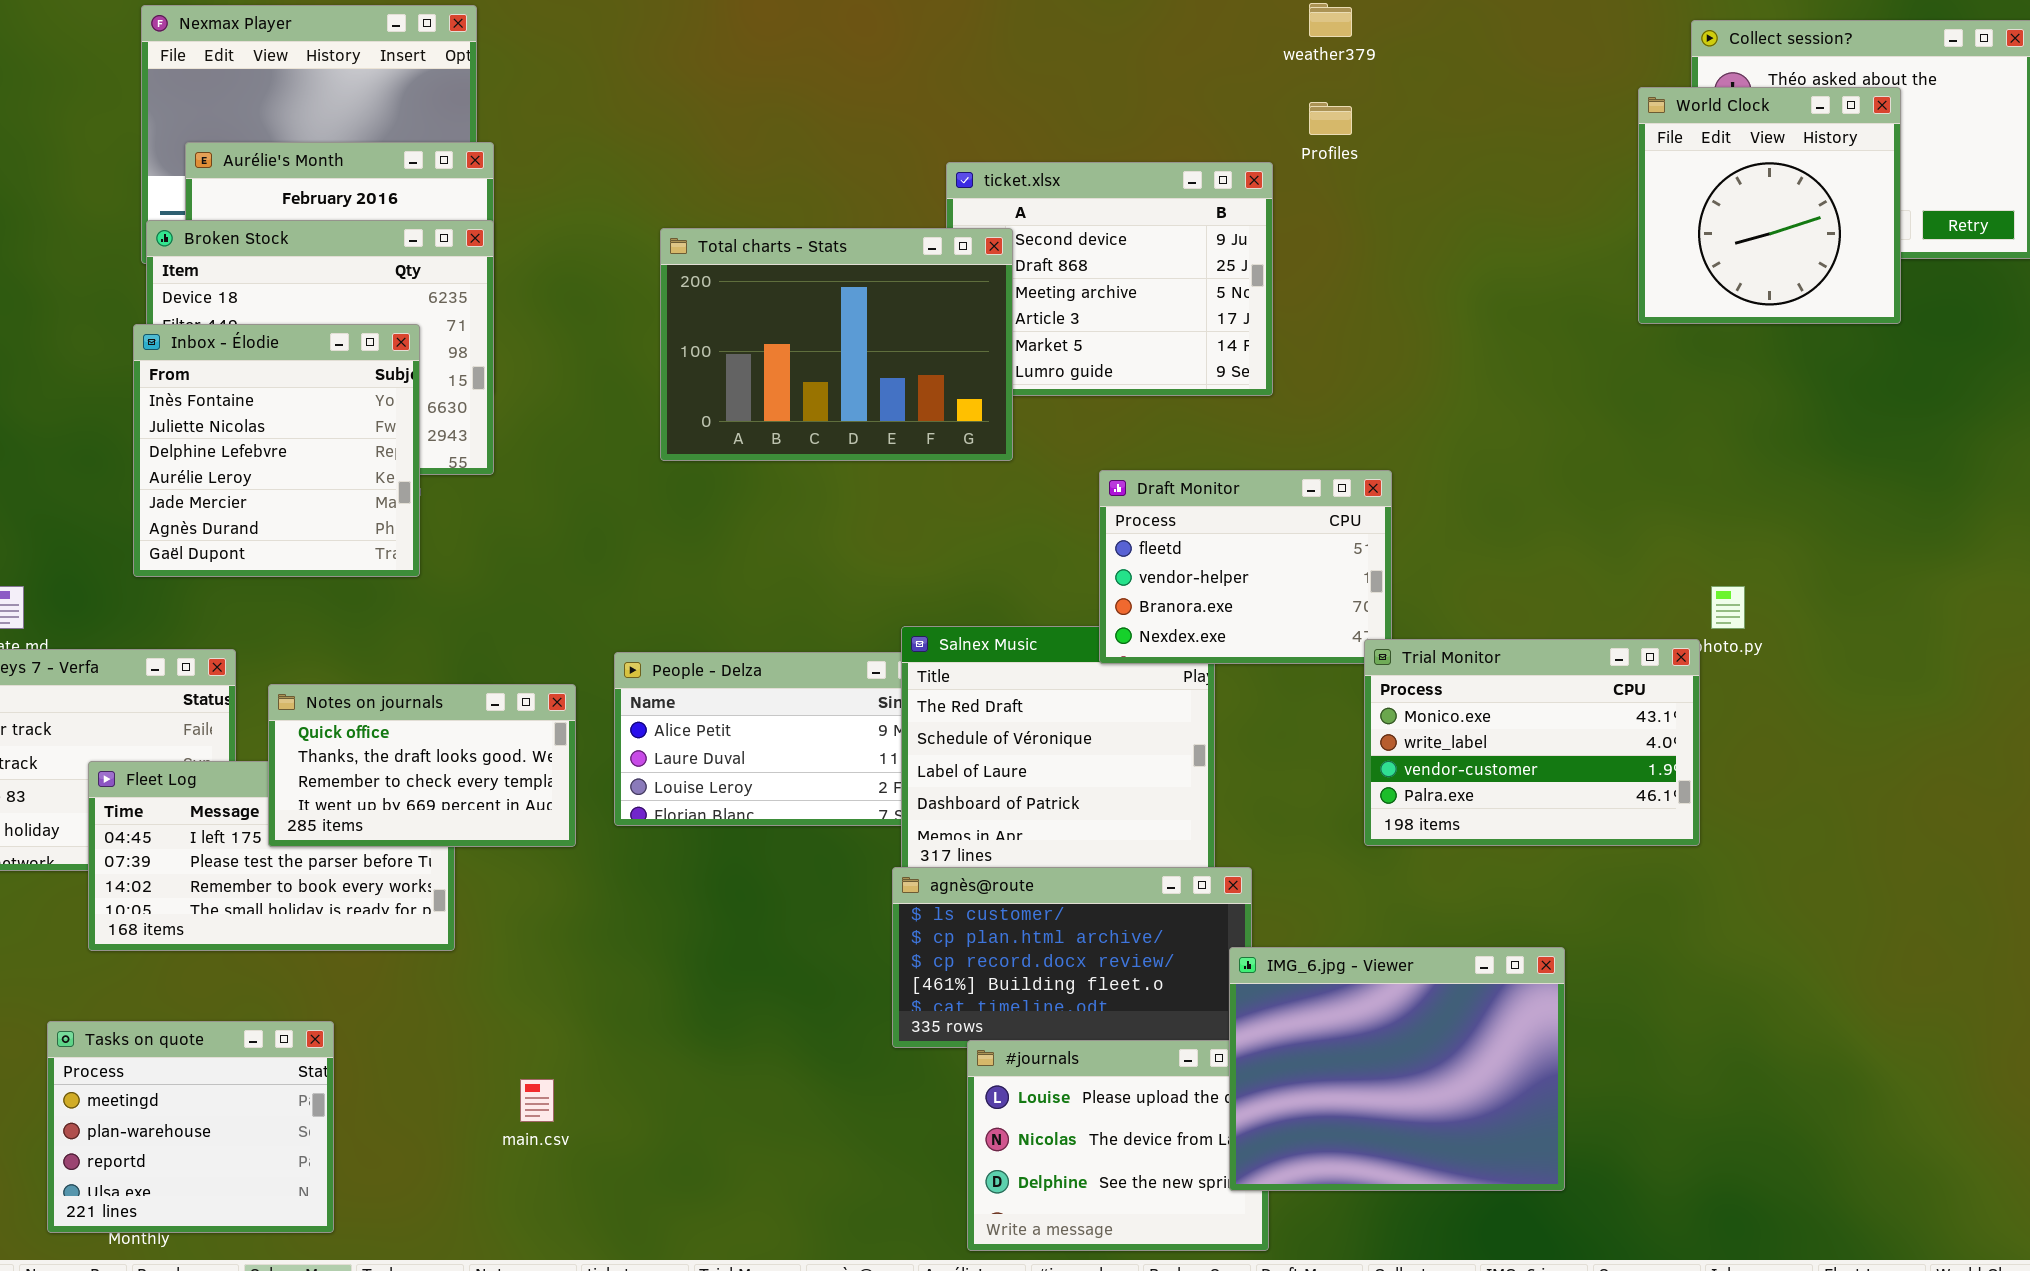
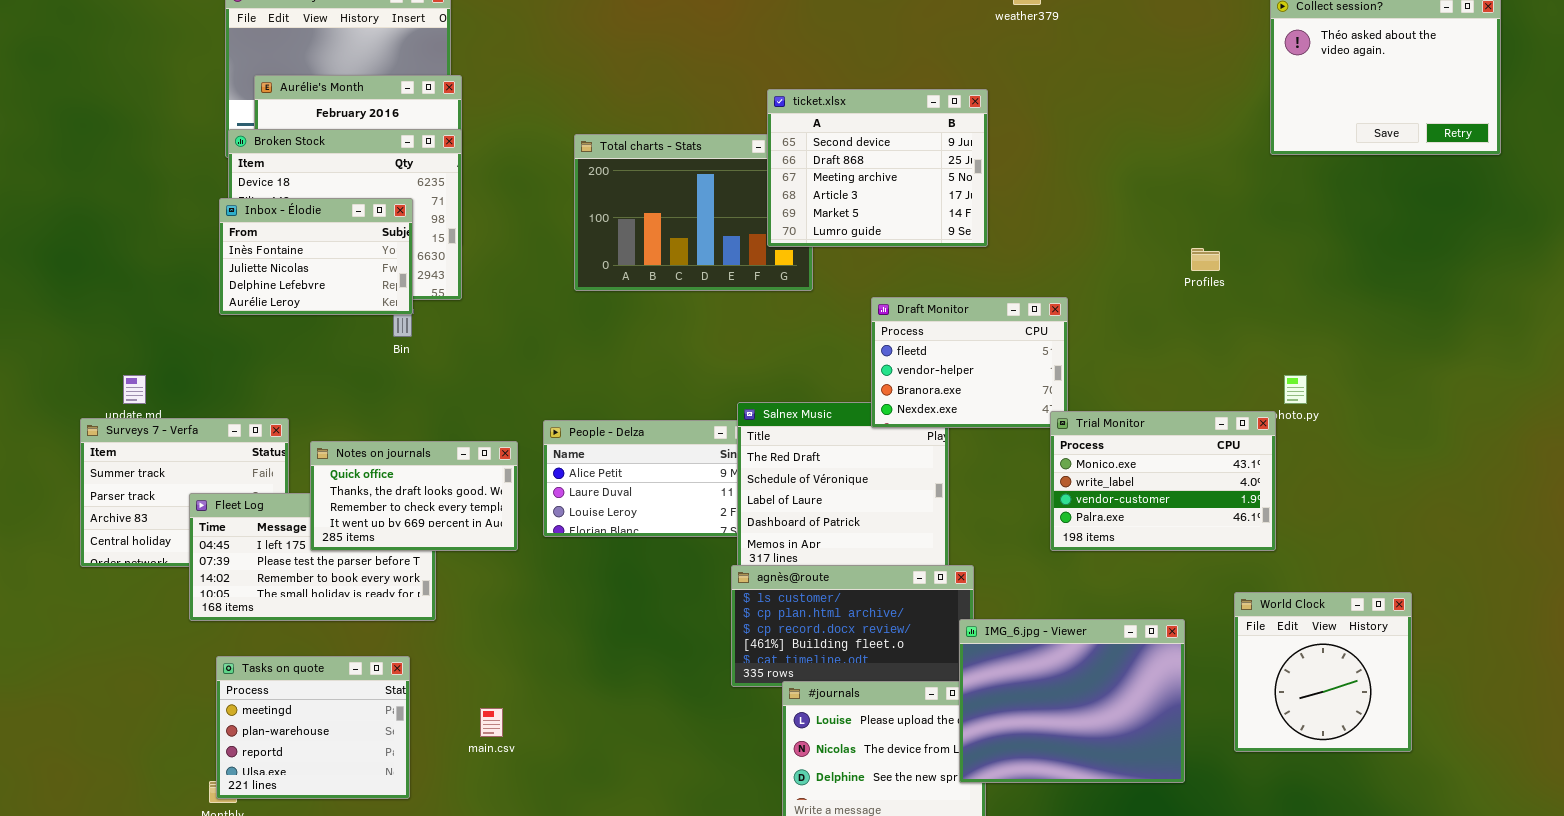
World Clock: [1638,87,1901,324] -> [1234,592,1412,752], moved
Profiles: [1309,102,1352,135] -> [1191,248,1220,271], moved
ticket.xlsx: [946,162,1273,396] -> [767,89,988,247], raised
Inbox - Élodie: [133,324,420,577] -> [219,198,413,315], resized
Tasks on quote: [47,1021,334,1233] -> [216,656,410,799], moved

